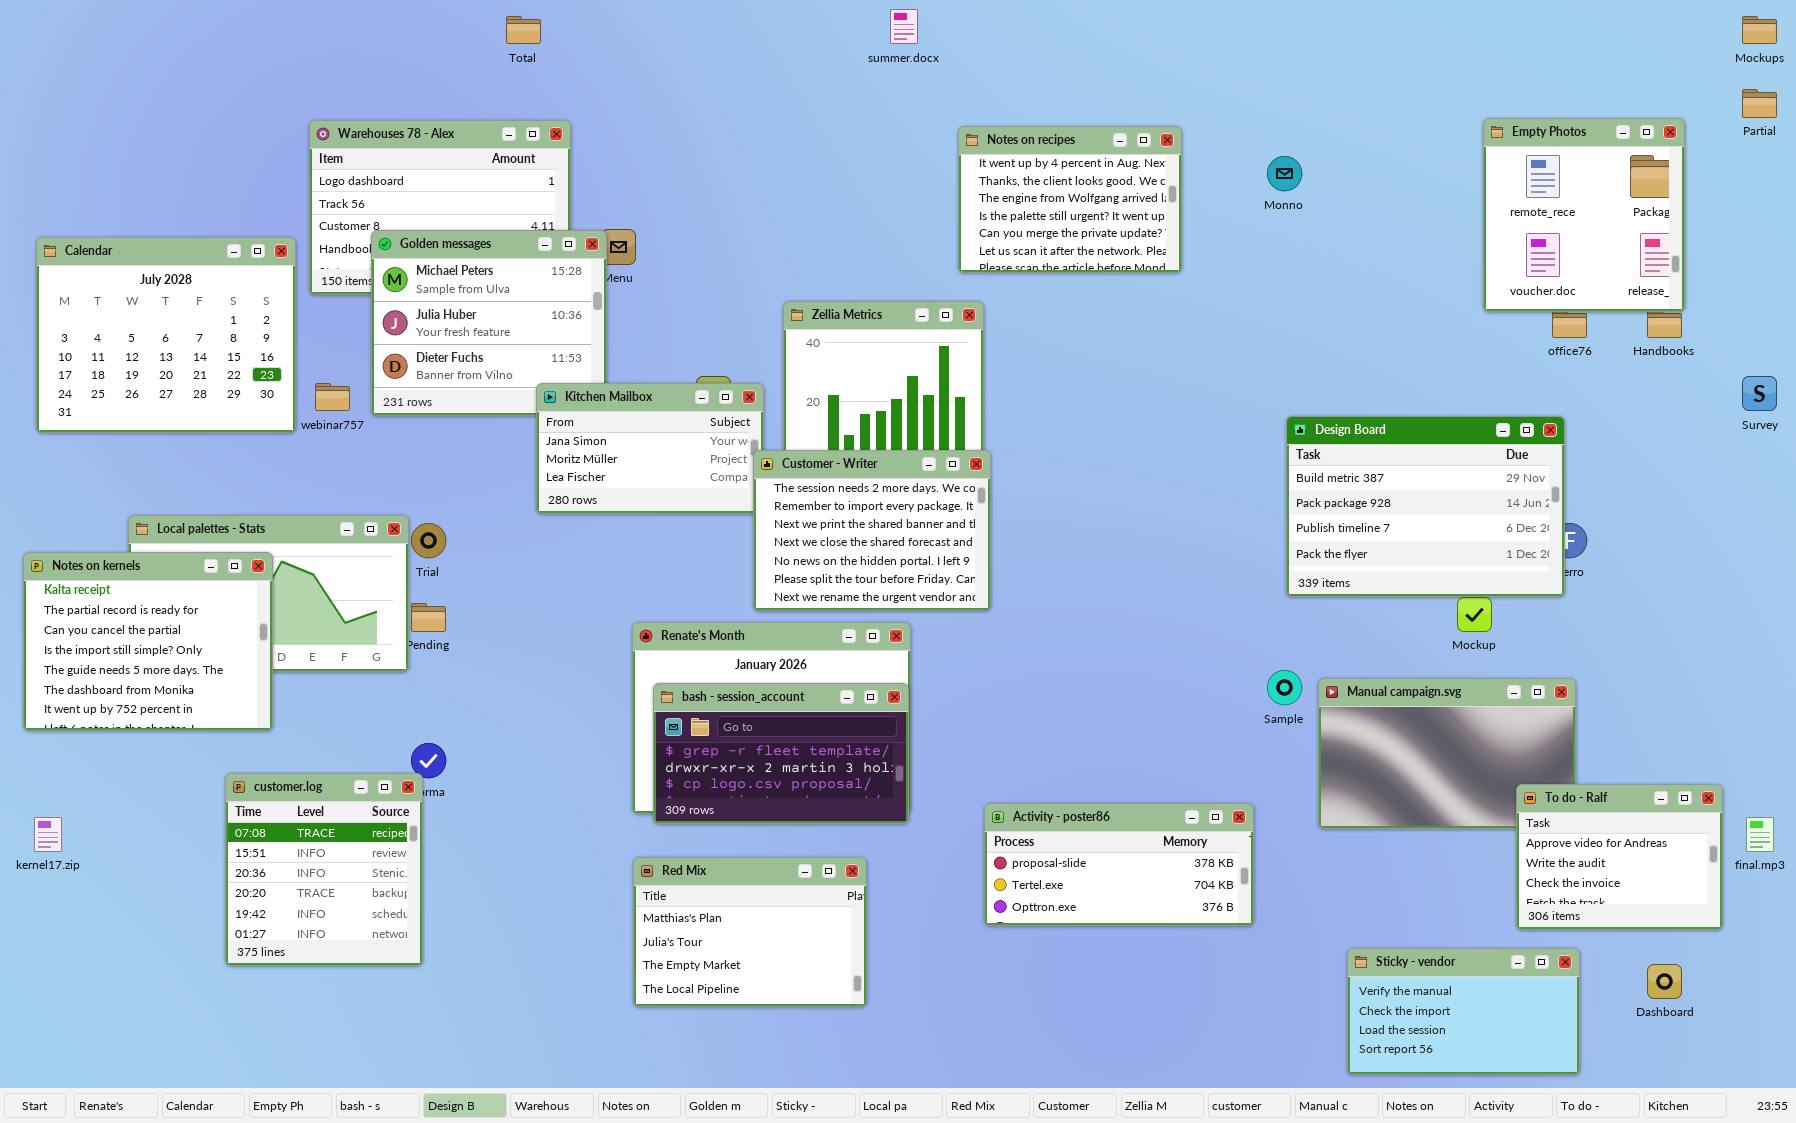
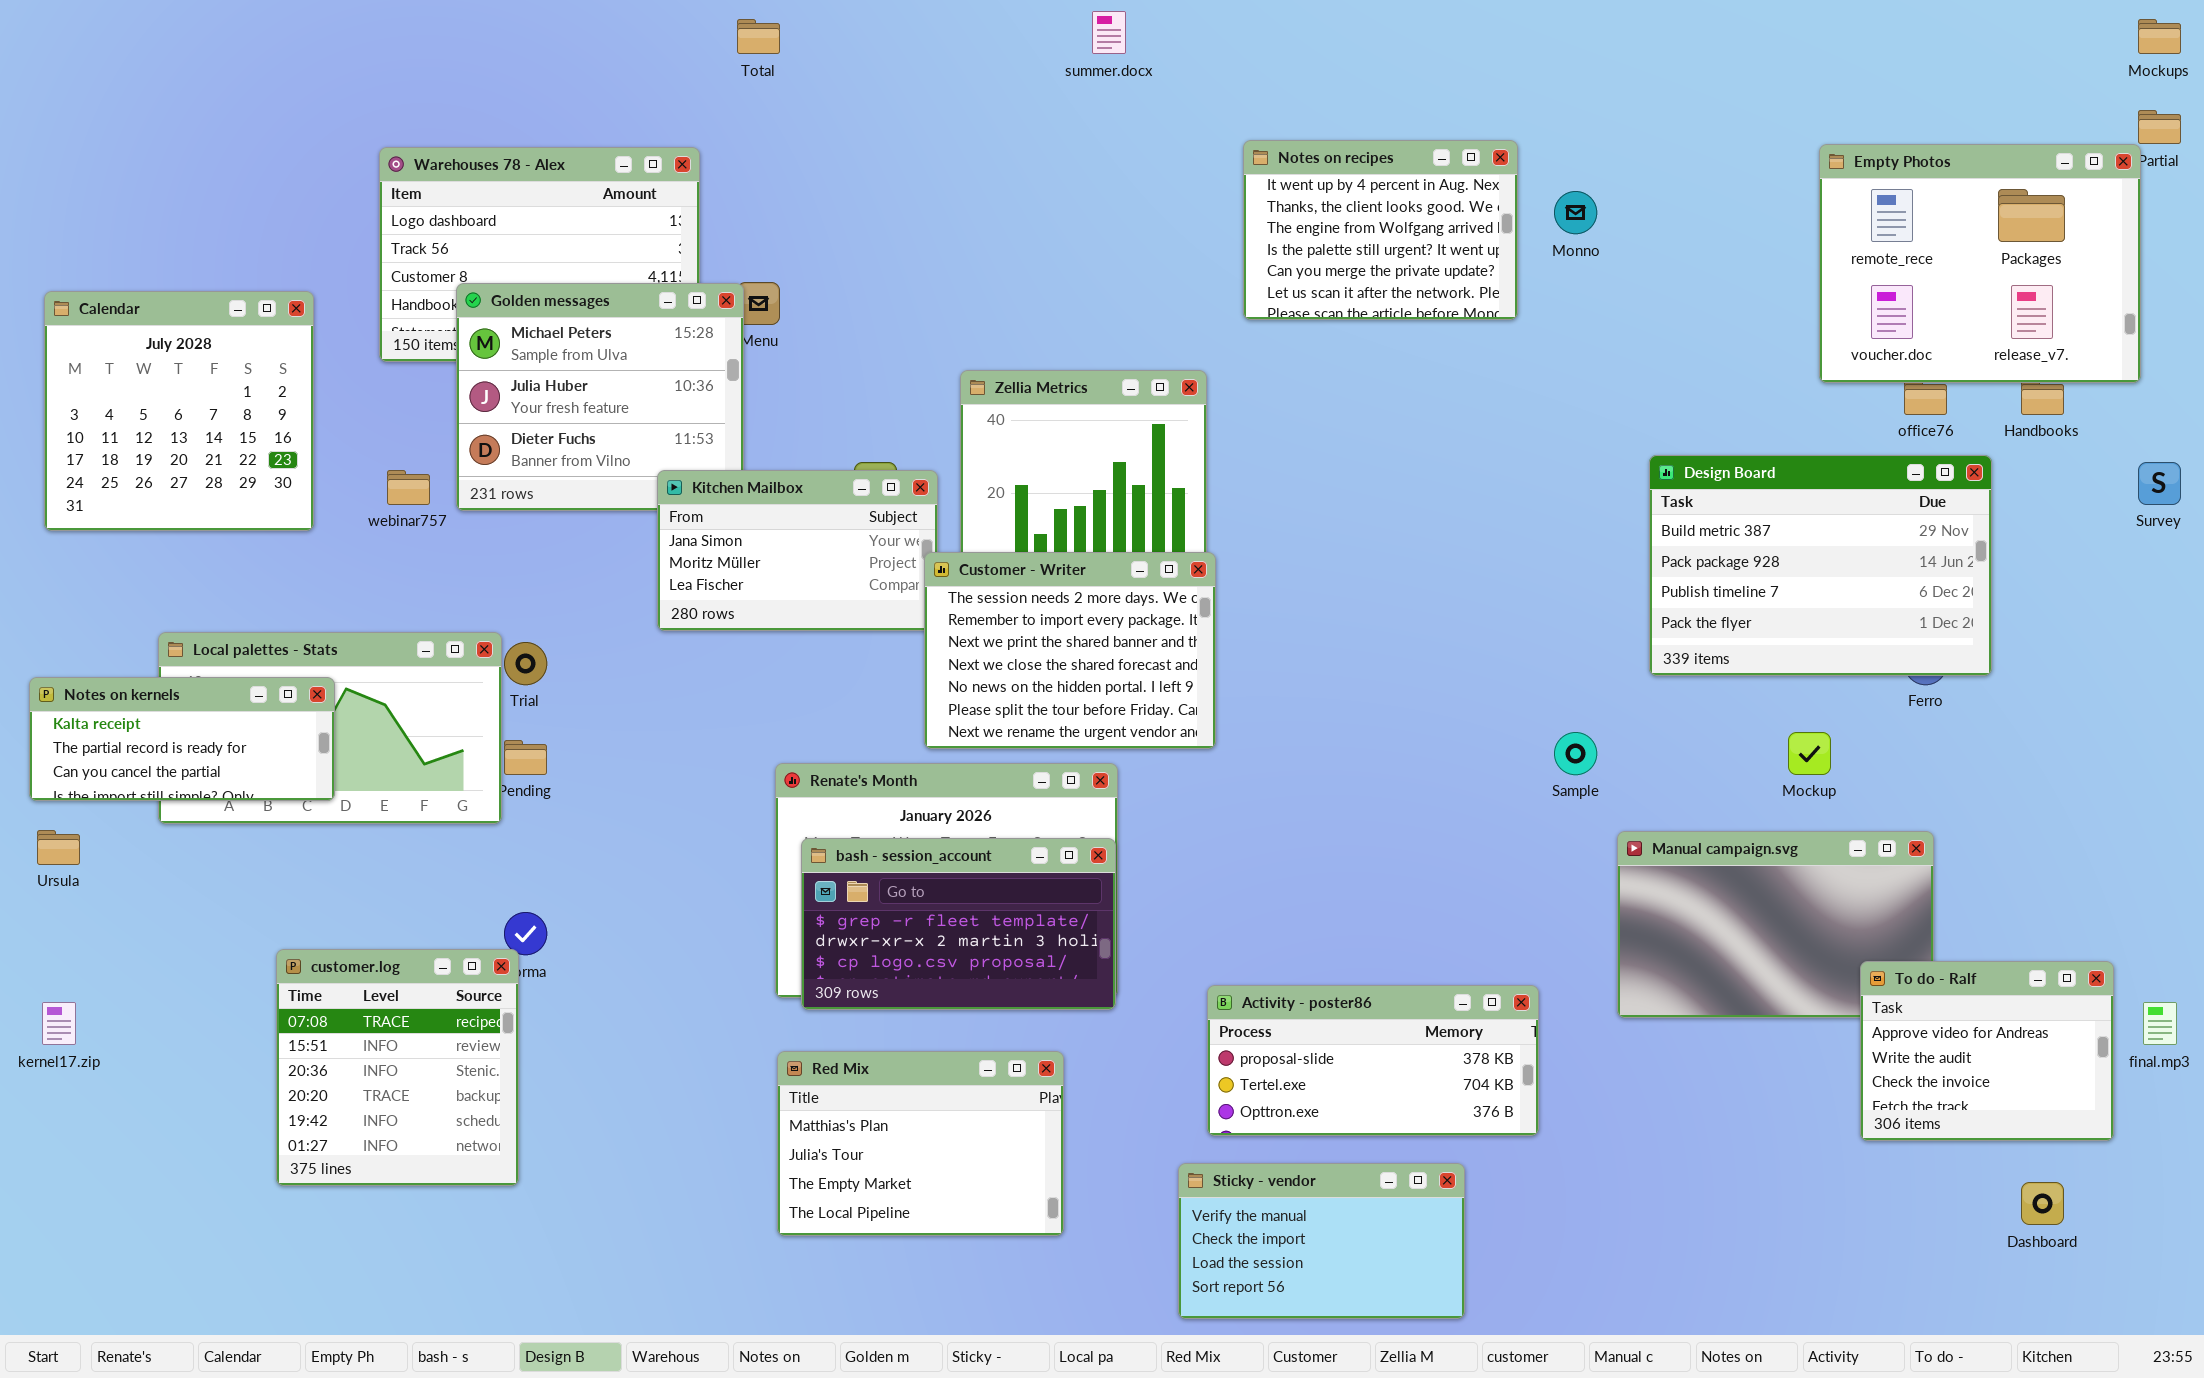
Total: [506,16,541,44] -> [737,19,780,54], moved
Empty Photos: [1483,118,1685,312] -> [1819,144,2141,383], resized
Notes on recipes: [958,126,1182,273] -> [1243,140,1518,320], moved
Calendar: [36,237,296,433] -> [44,291,314,531], resized
Design Board: [1286,416,1565,597] -> [1649,455,1992,676], moved
Notes on kernels: [23,552,273,731] -> [29,677,335,801], resized
Sample: [1267,670,1302,705] -> [1554,732,1597,775], moved
Sticky - vendor: [1347,948,1580,1075] -> [1178,1163,1465,1319], moved

